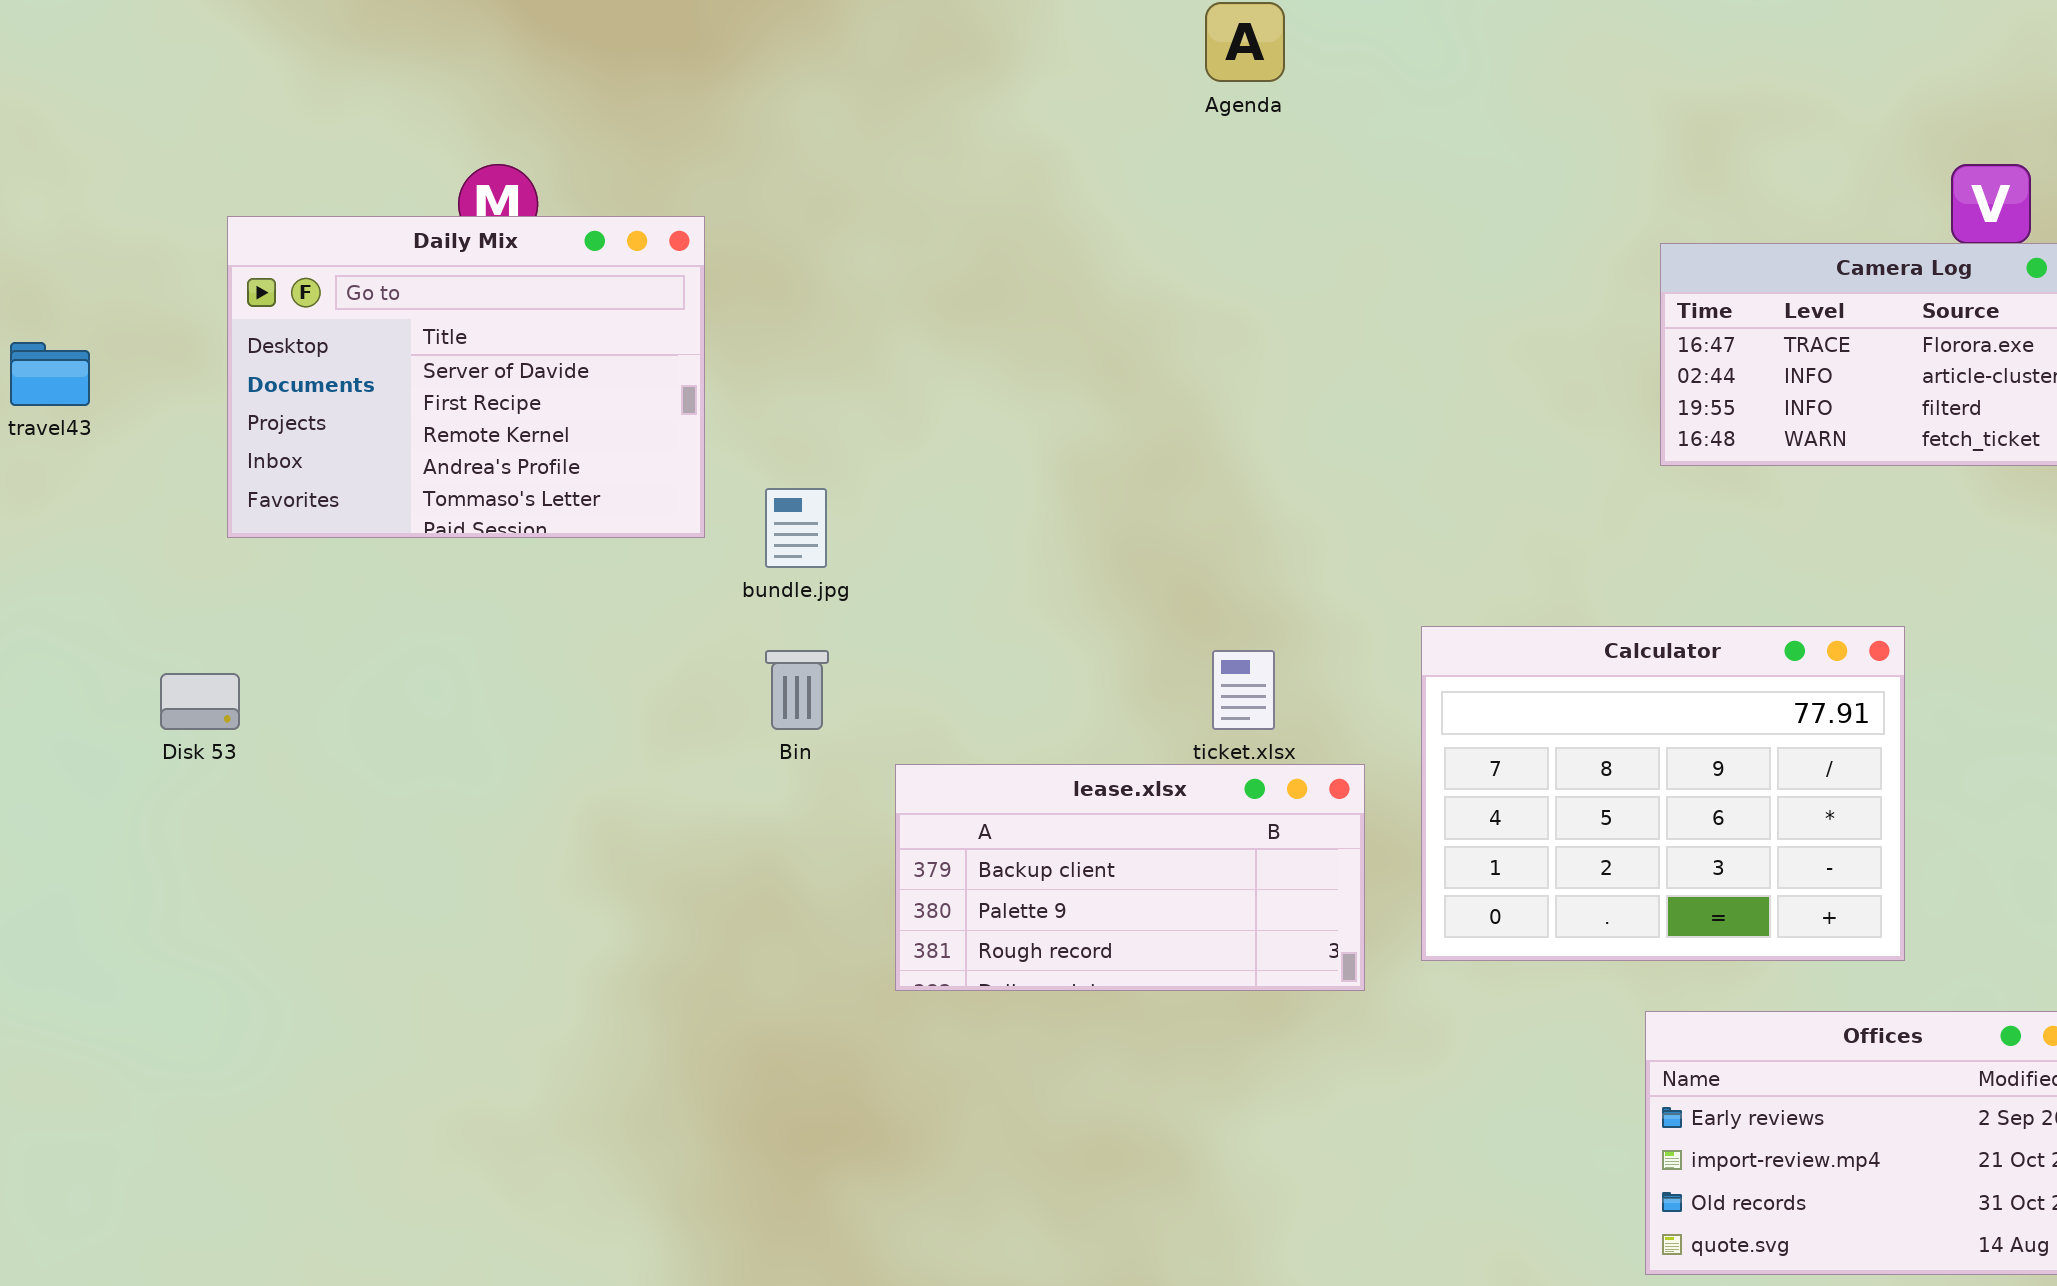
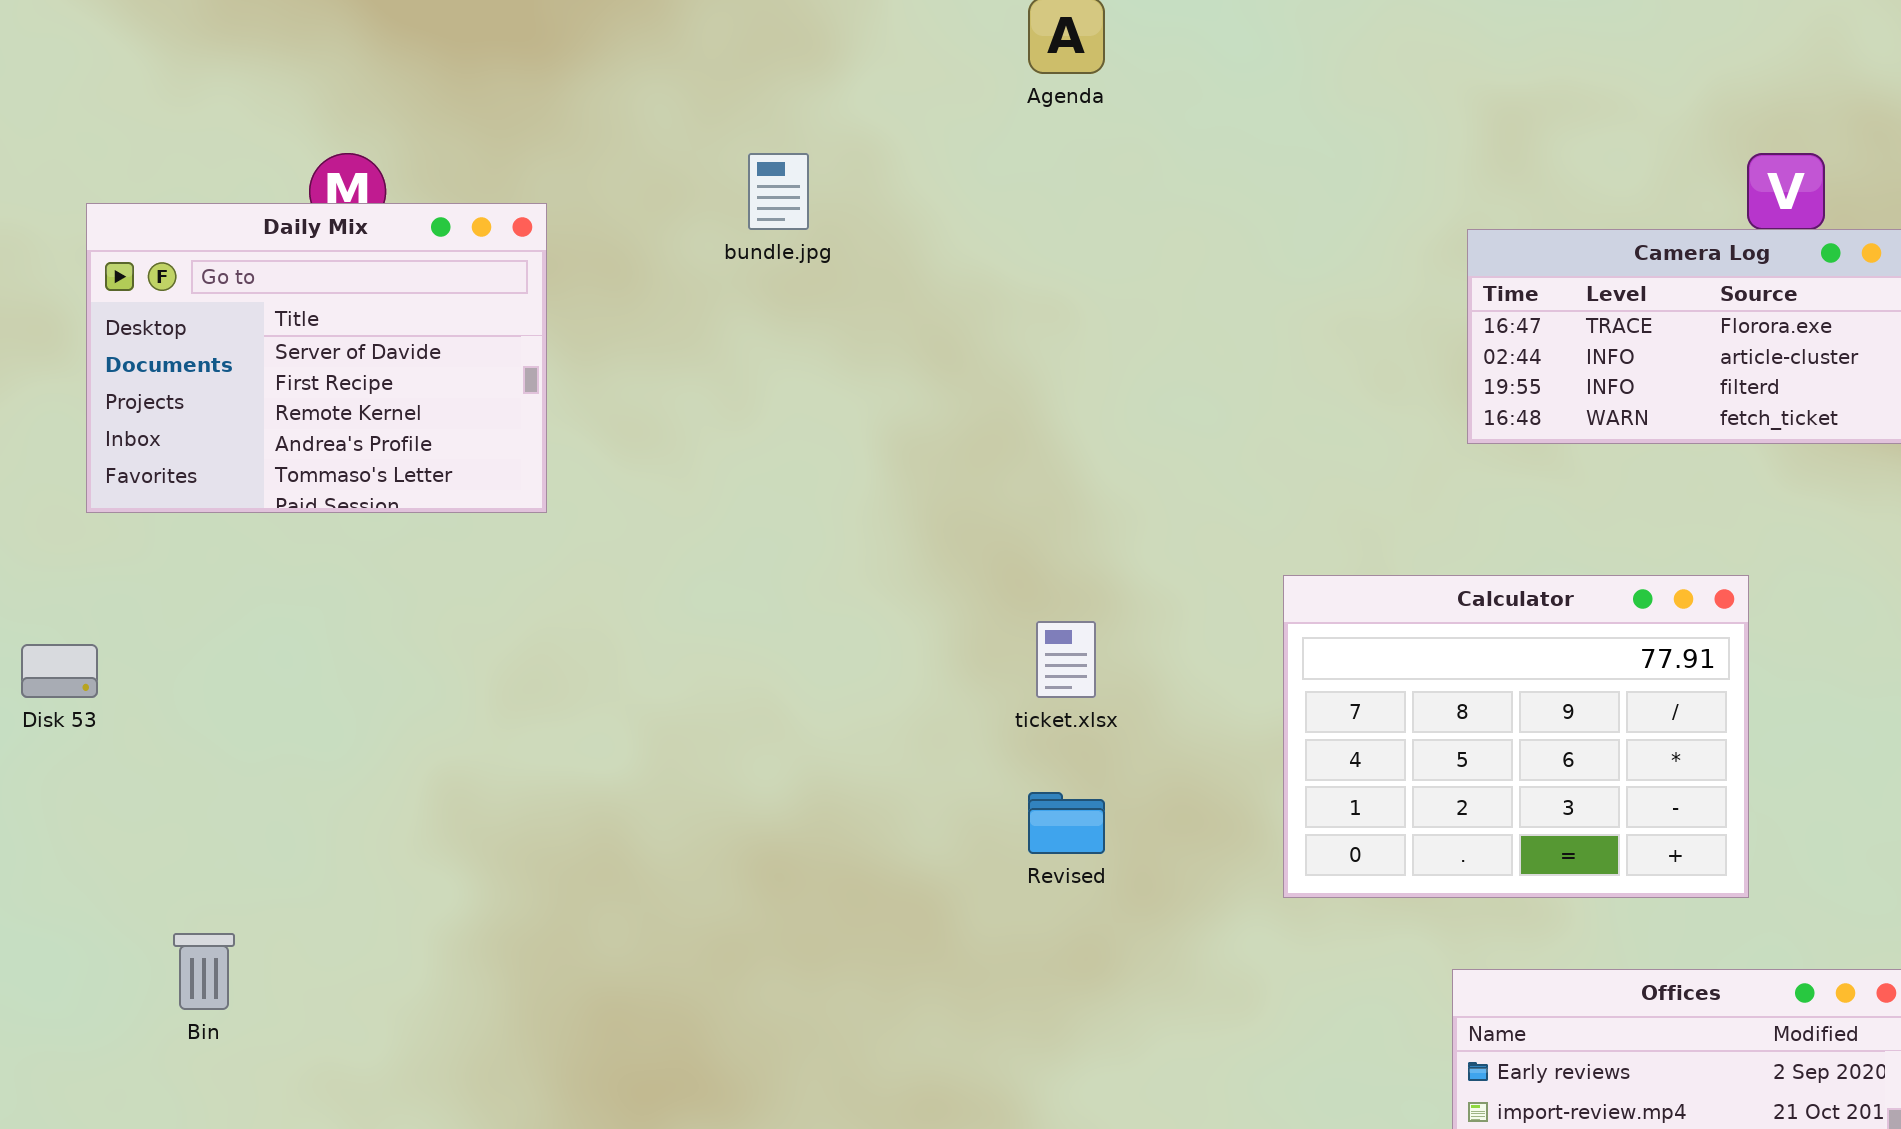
bundle.jpg: [765,488,827,568] -> [748,153,809,230], moved
Calculator: [1421,626,1905,961] -> [1283,575,1749,898], moved
Bin: [765,650,829,730] -> [173,933,235,1010], moved
lease.xlsx: [895,764,1365,991] -> none, closed

